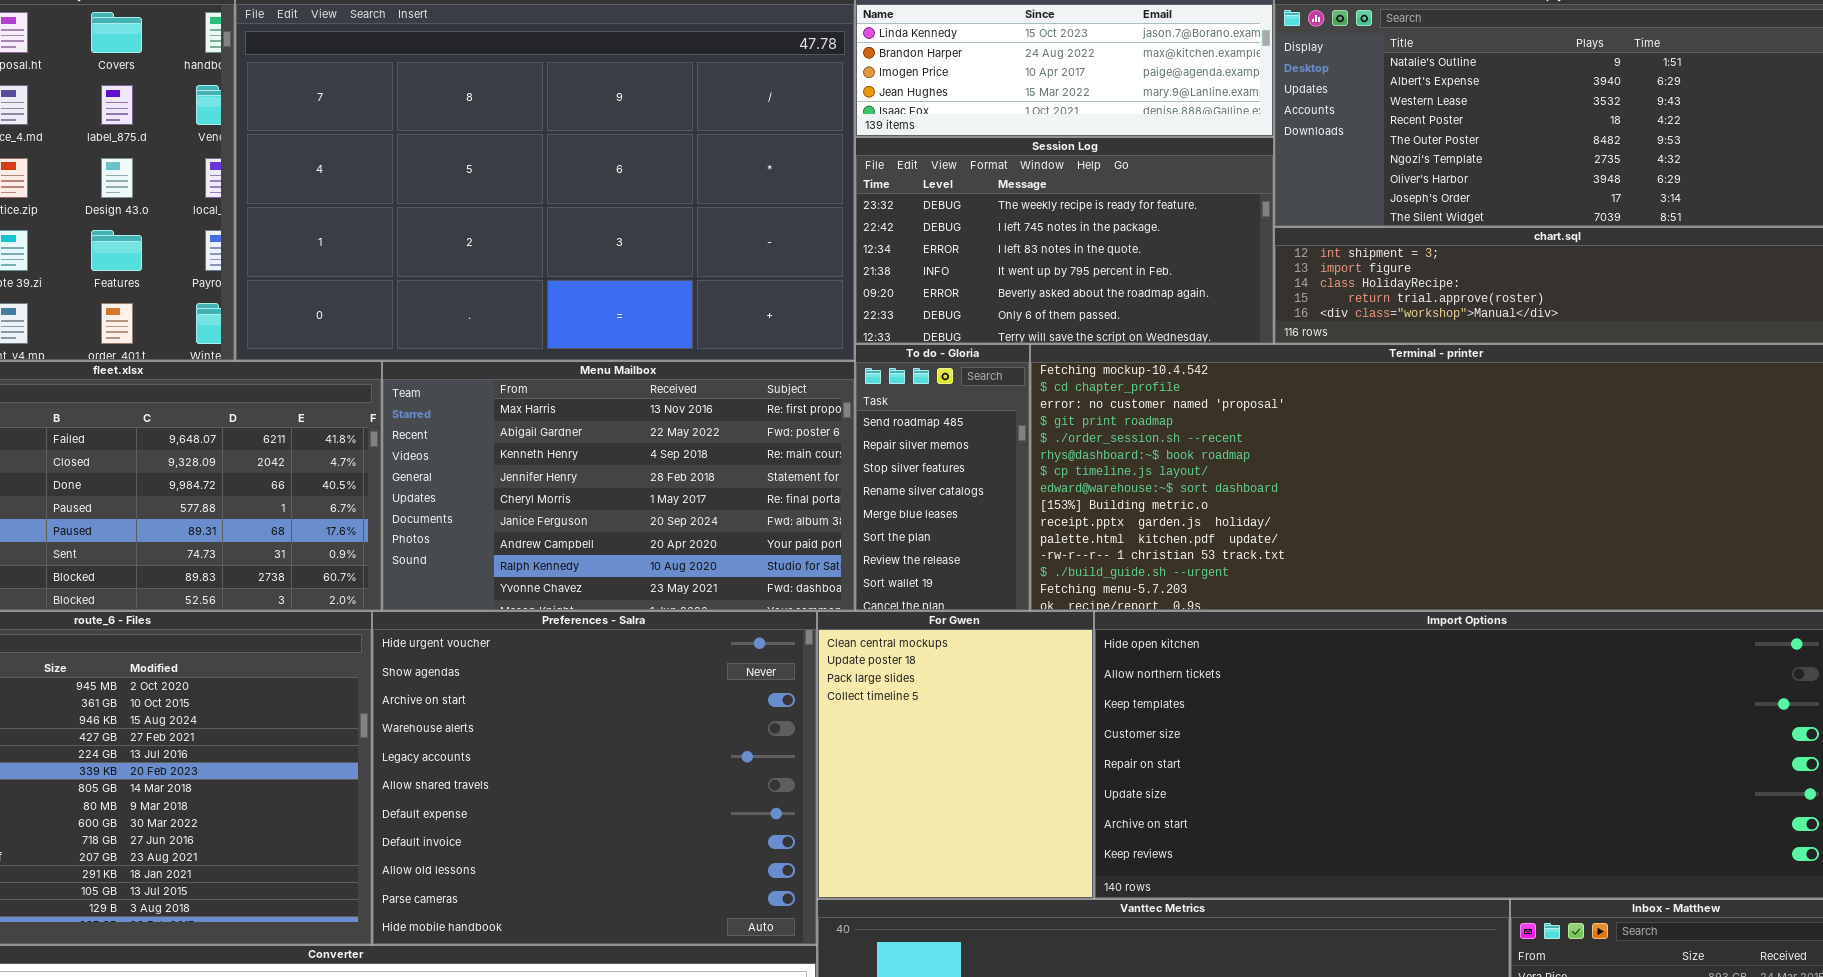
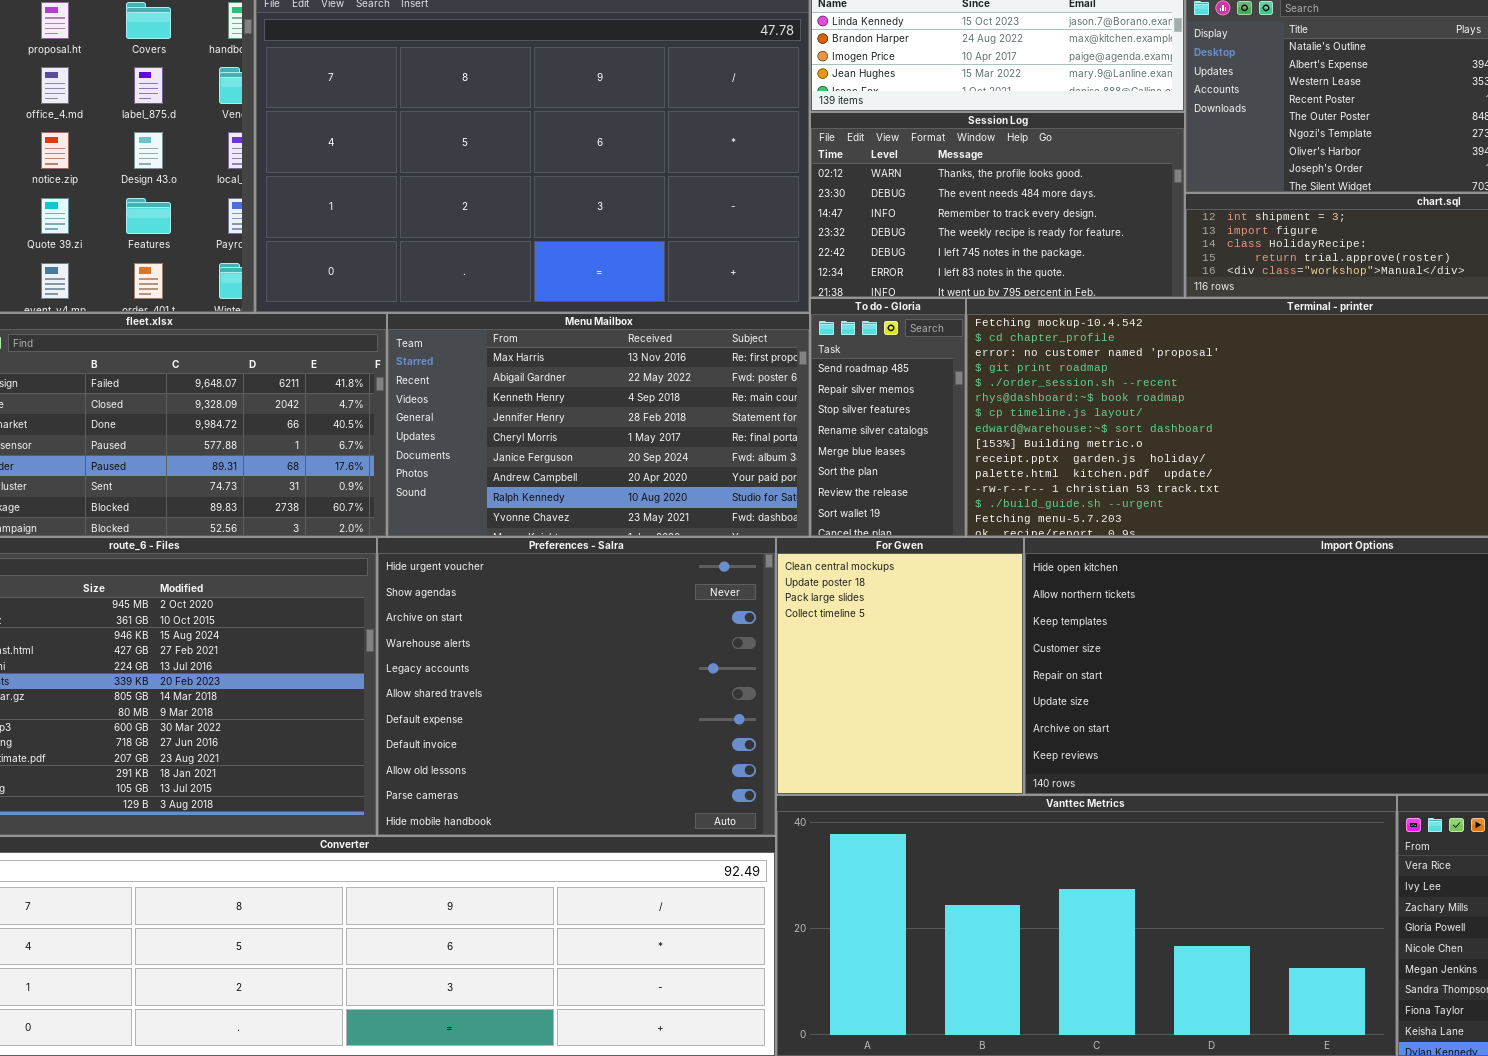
Session Log: [855,137,1274,344] -> [810,112,1185,298], scrolled up 3 rows

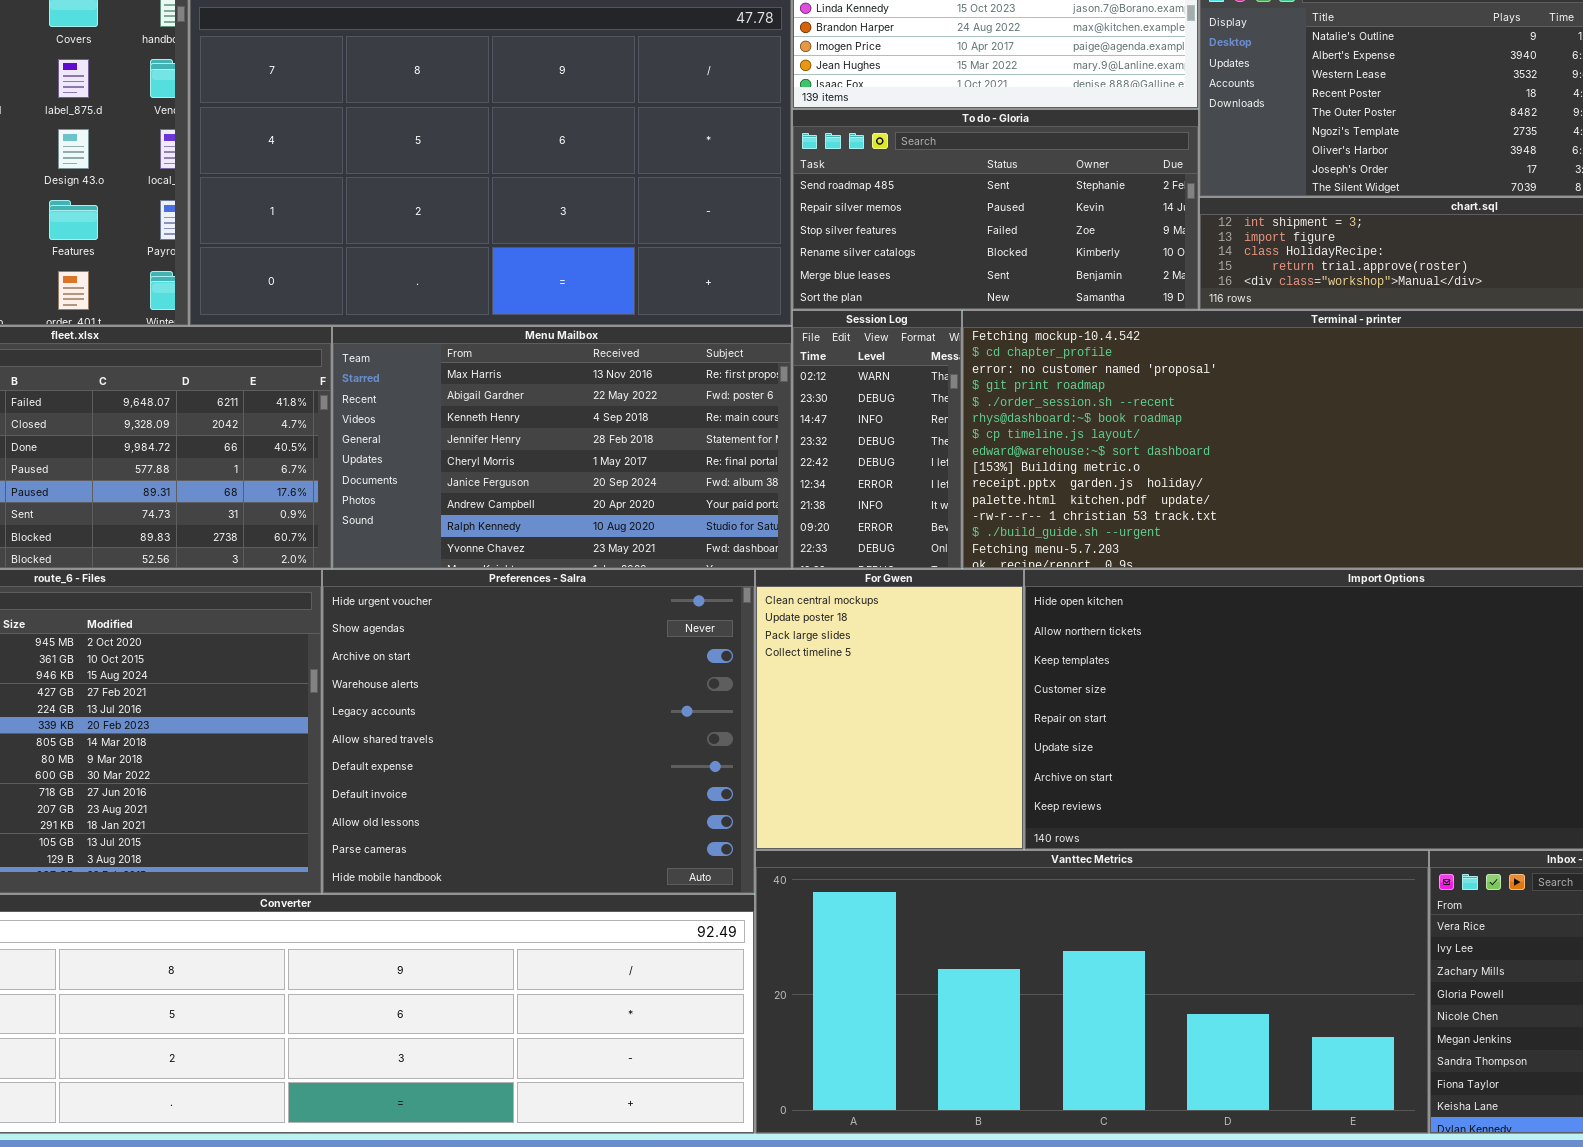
Session Log: [810,112,1185,298] -> [792,310,962,569], moved, resized
To do - Gloria: [810,298,966,537] -> [792,109,1199,310], moved, resized

